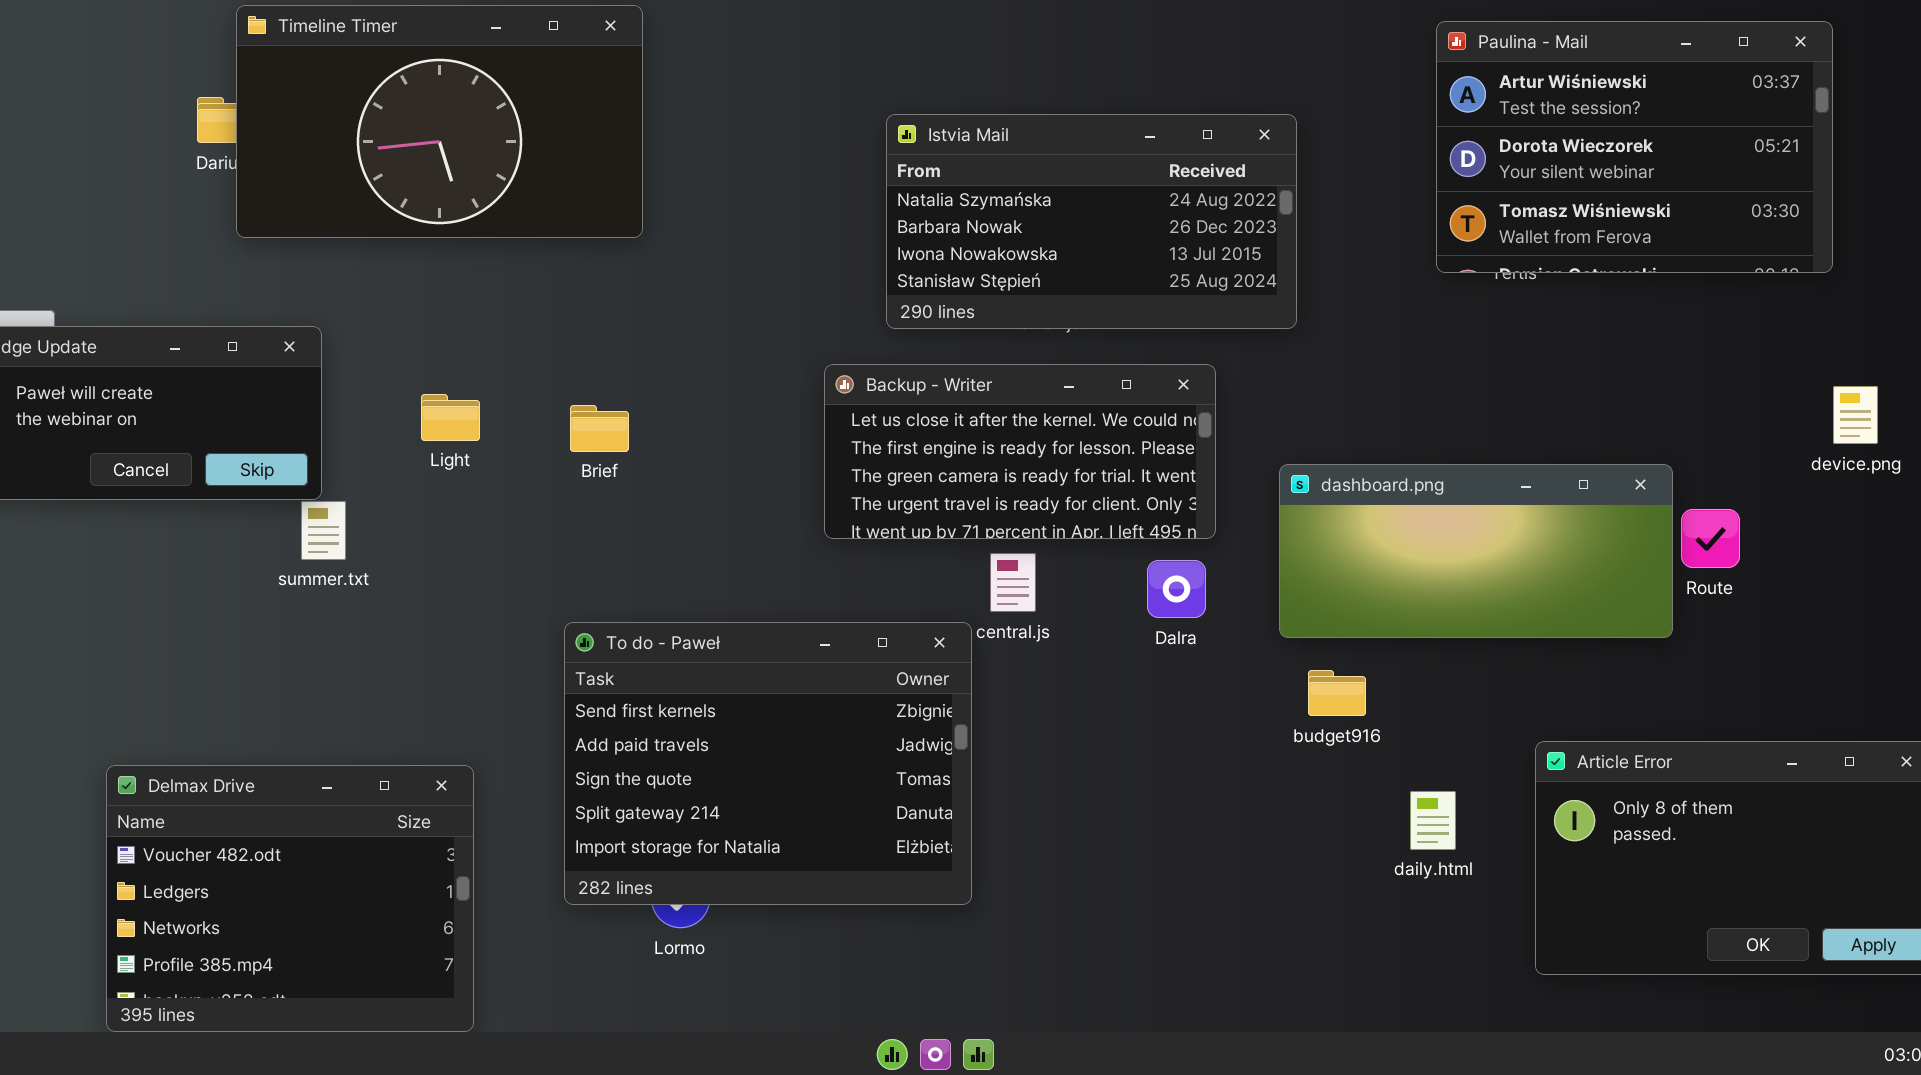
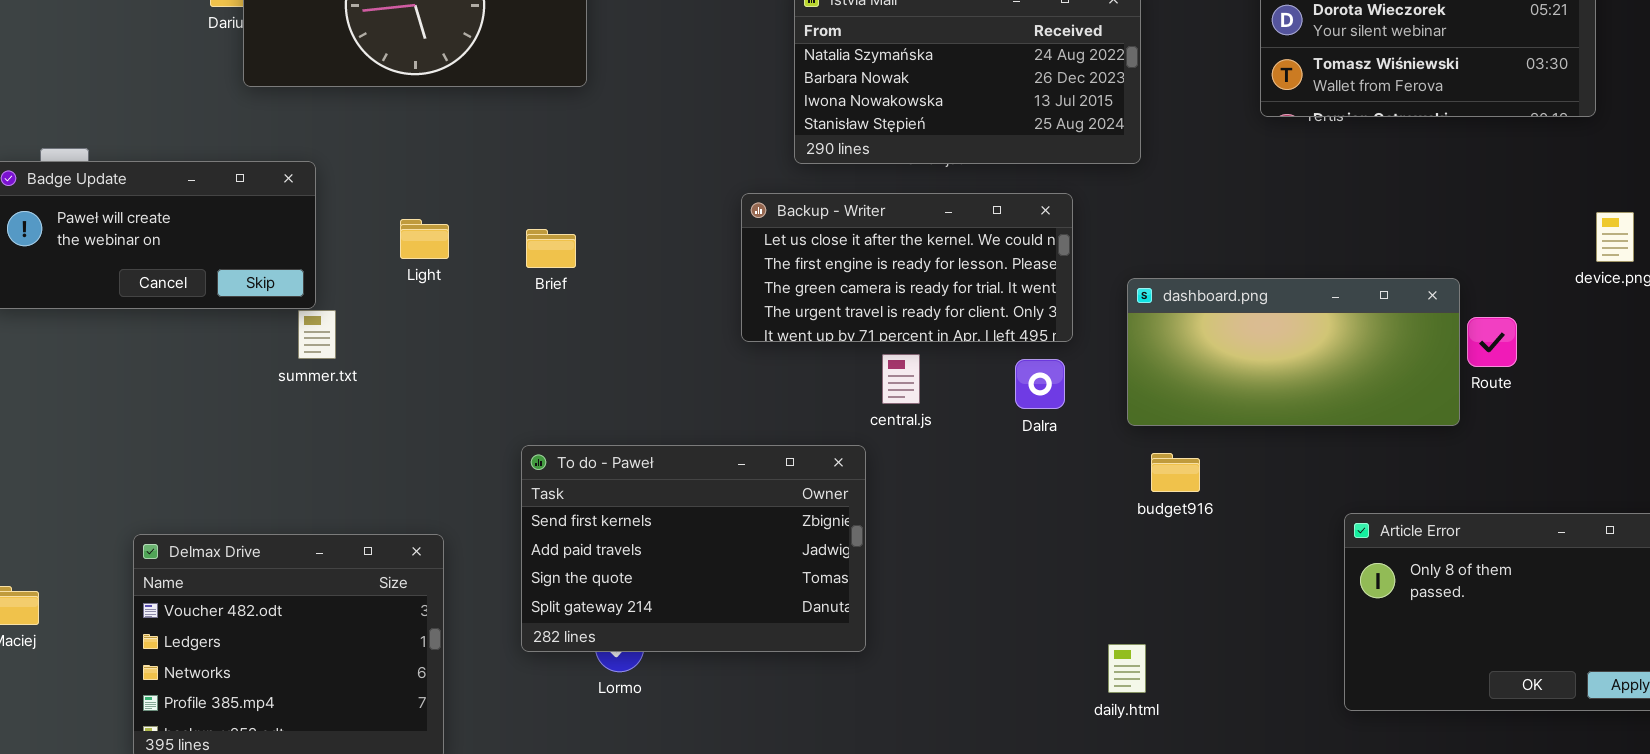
To do - Paweł: [564,622,972,905] -> [521,445,866,652], resized
daily.html: [1410,791,1456,850] -> [1108,644,1146,693], moved

